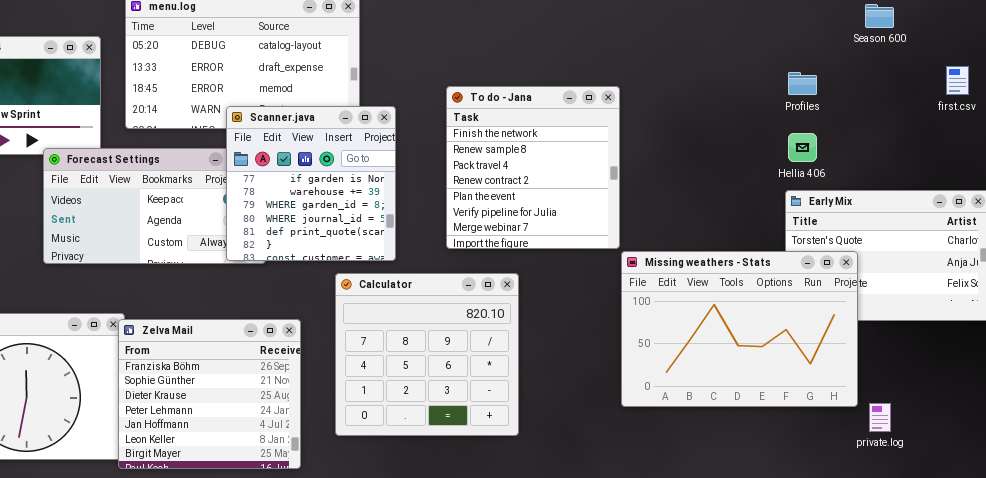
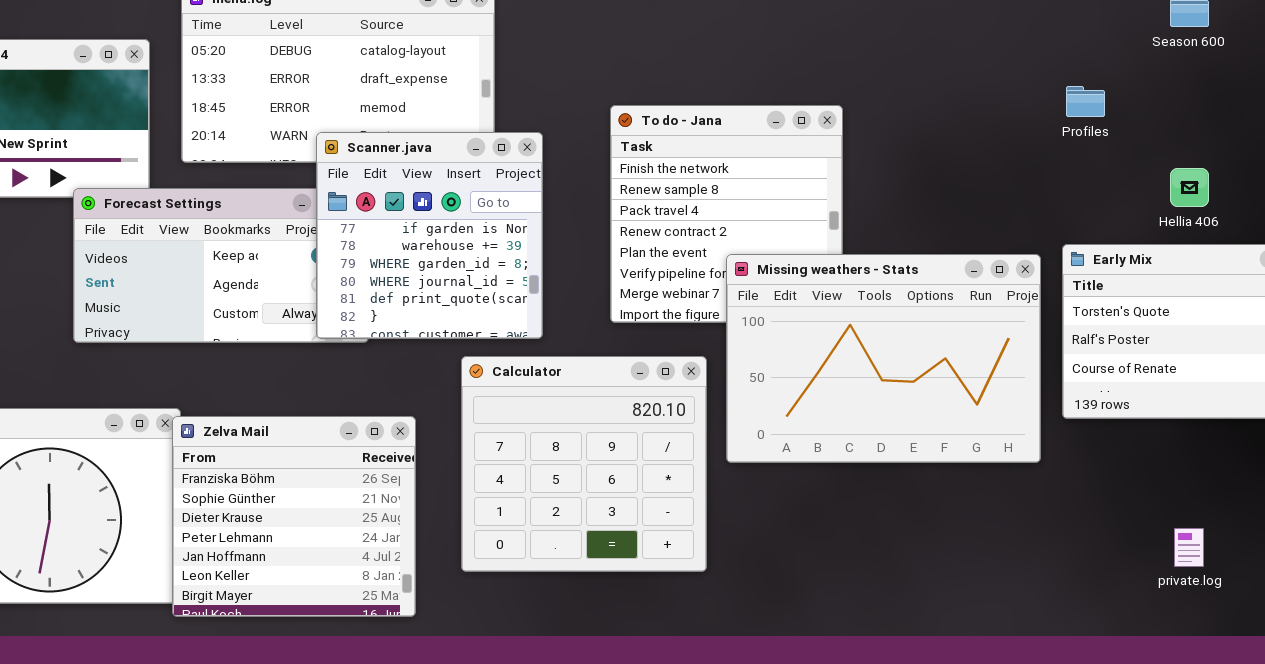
Hellia 406: [788,133,817,162] -> [1170,168,1209,207], moved
Missing weathers - Stats: [621,251,858,407] -> [726,254,1041,463], moved

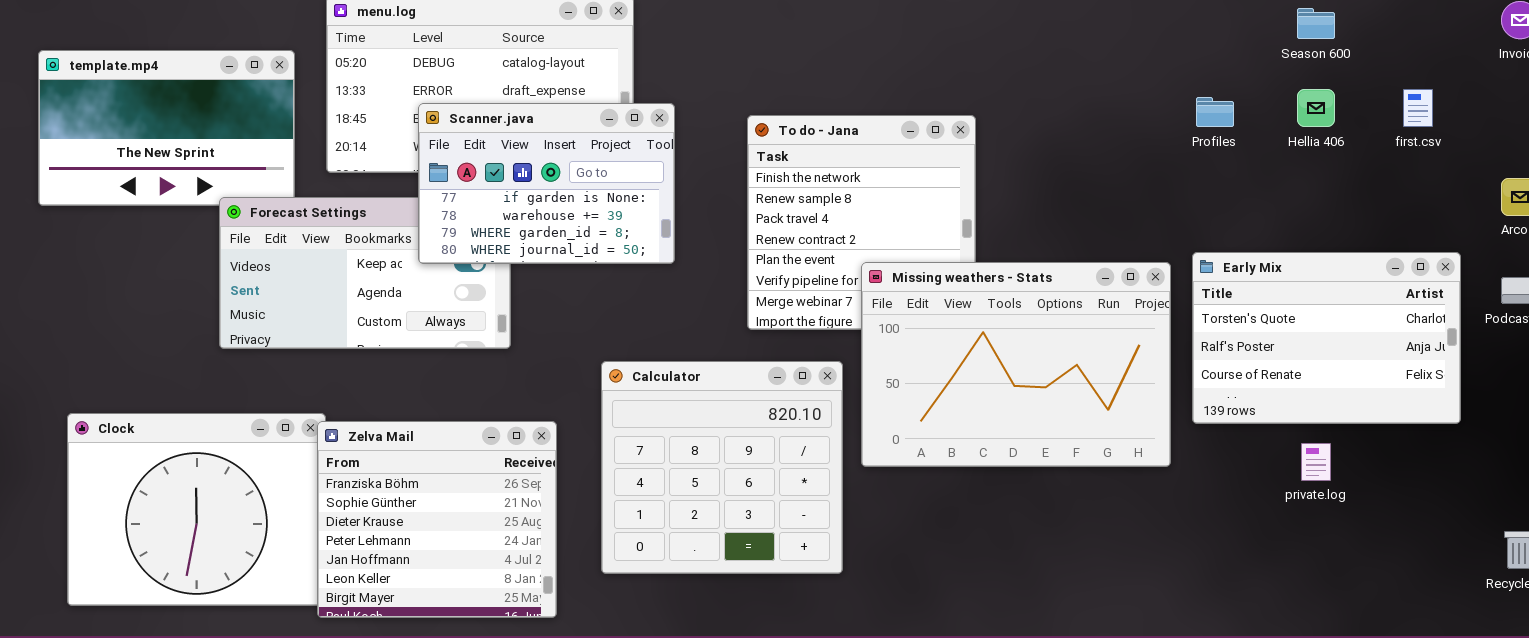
Scanner.java: [316,132,543,339] -> [418,103,675,264], moved, resized
Hellia 406: [1170,168,1209,207] -> [1297,89,1335,127], moved
private.log: [1174,528,1204,567] -> [1301,443,1331,481], moved

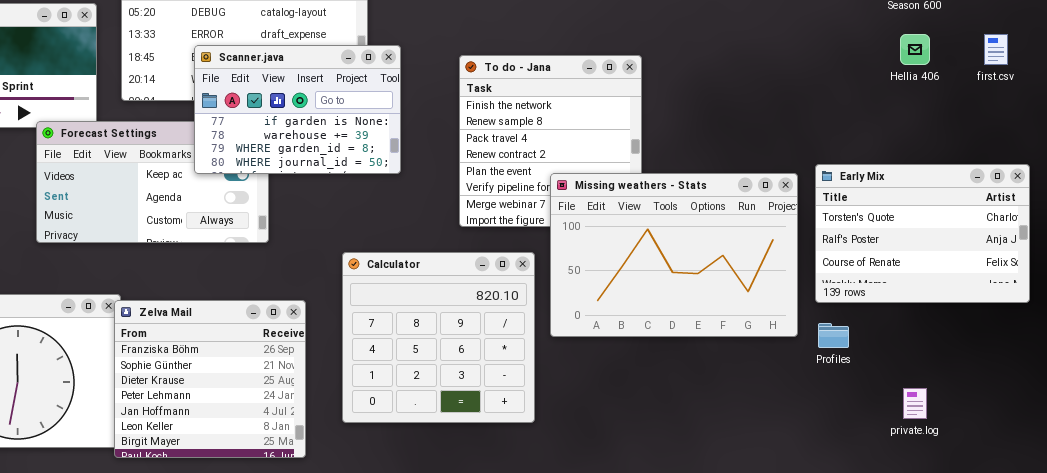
Profiles: [1196,97,1234,127] -> [818,323,849,348], moved
private.log: [1301,443,1331,481] -> [903,388,927,419], moved

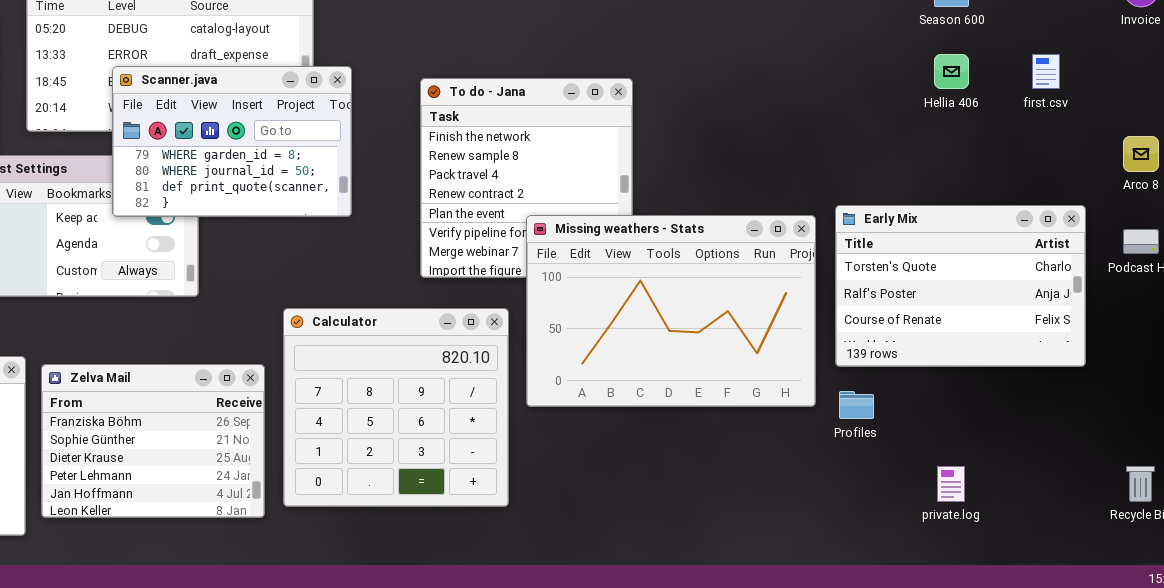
Scanner.java: [194,45,401,174] -> [112,66,352,217], scrolled down 2 rows
Zelva Mail: [114,300,306,458] -> [41,364,265,518], moved, resized

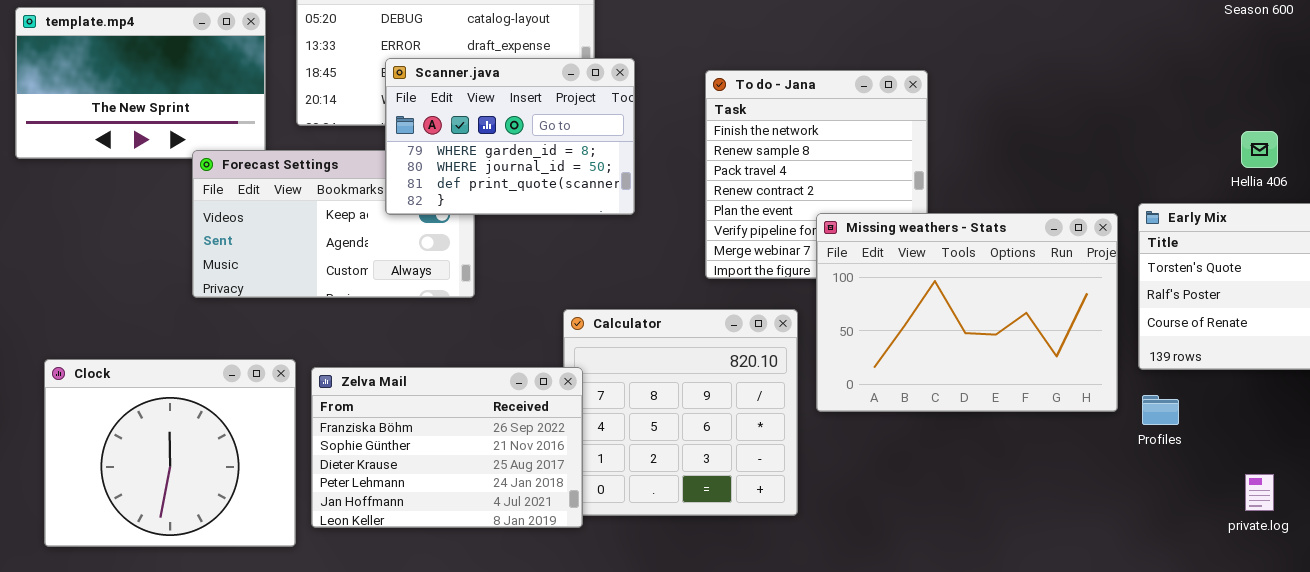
Hellia 406: [934,54,969,89] -> [1241,131,1278,168], moved
Zelva Mail: [41,364,265,518] -> [311,367,583,528], resized

